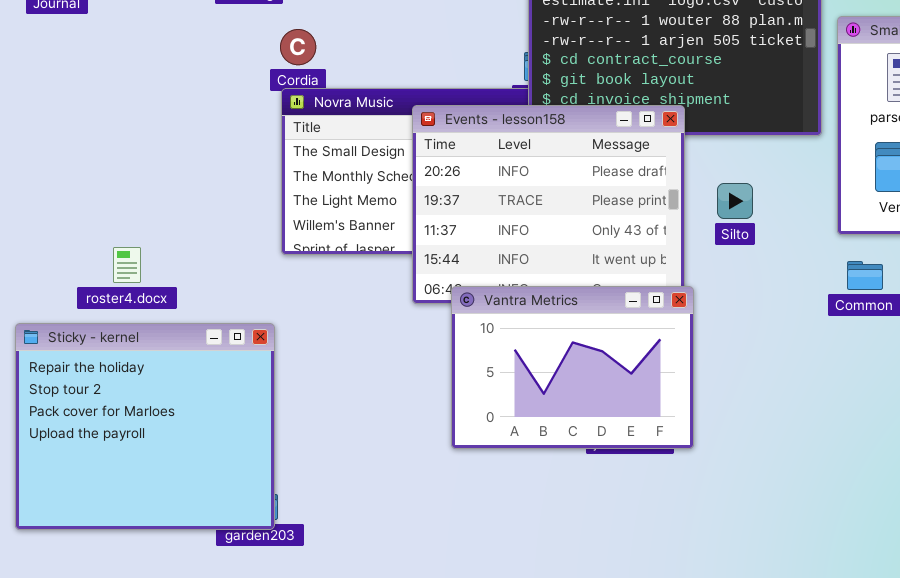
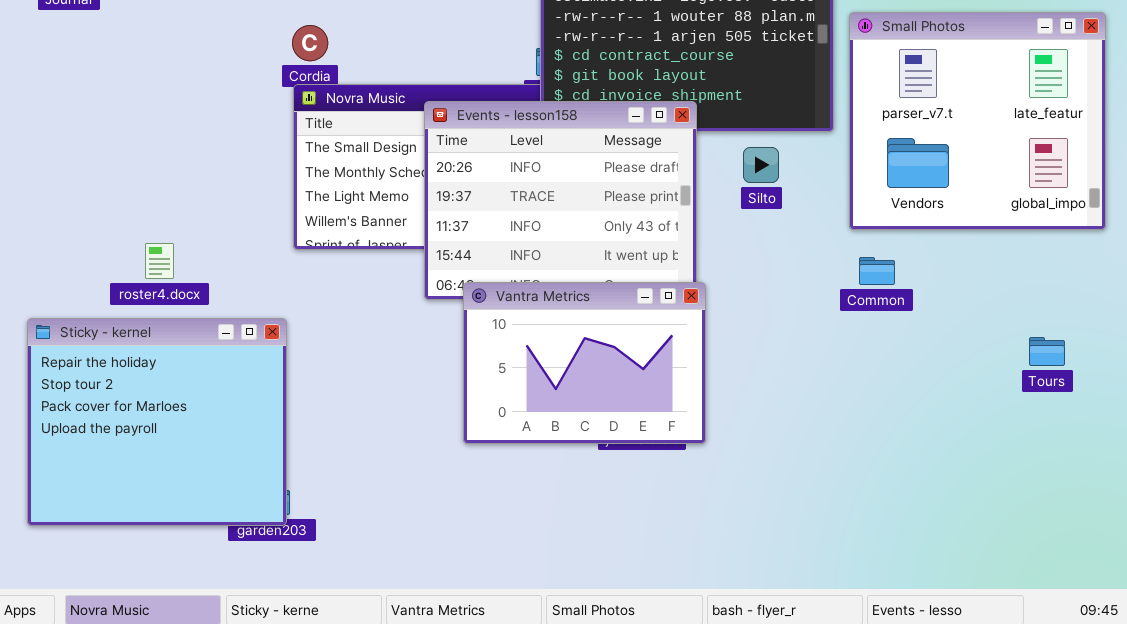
Silto: [717,183,753,219] -> [743,147,779,183], moved
roster4.docx: [113,247,141,283] -> [145,243,174,279], moved

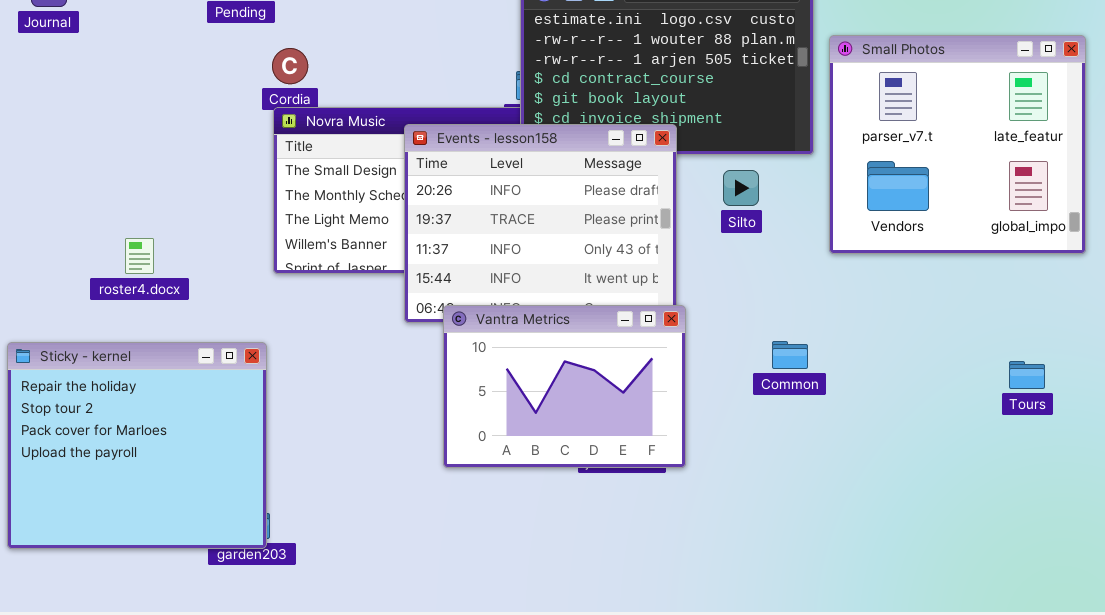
roster4.docx: [145,243,174,279] -> [125,238,154,274], moved
Common: [859,257,895,285] -> [772,341,808,369], moved

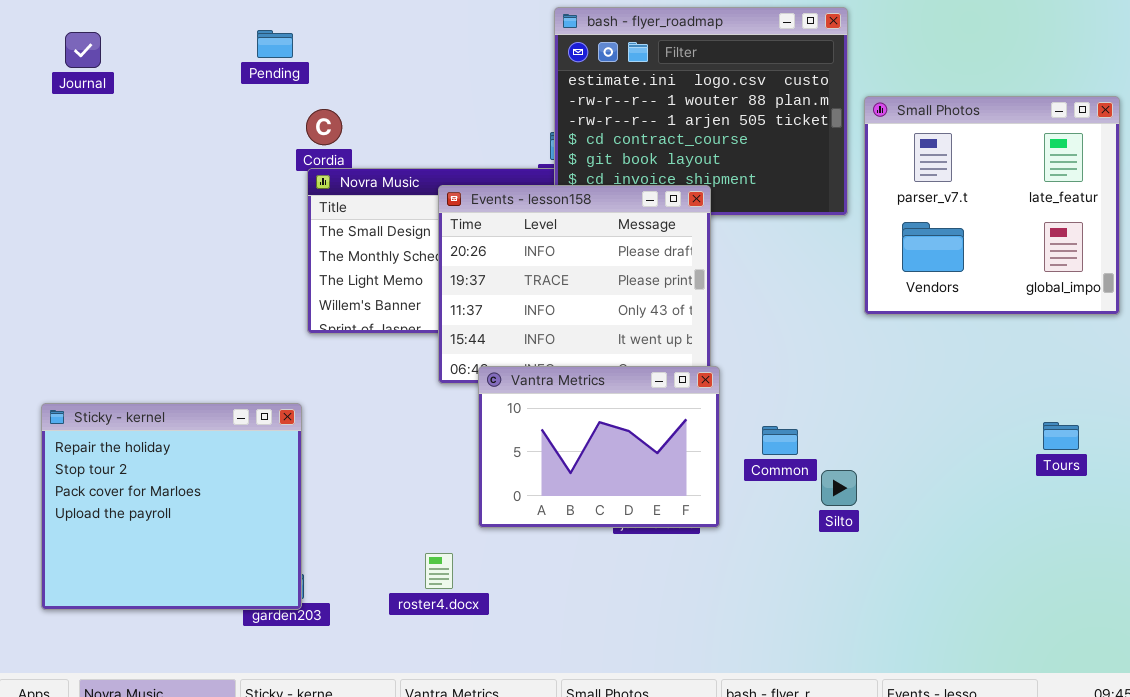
Silto: [723,170,759,206] -> [821,470,857,506], moved
roster4.docx: [125,238,154,274] -> [425,553,453,589], moved
Common: [772,341,808,369] -> [762,426,798,455], moved

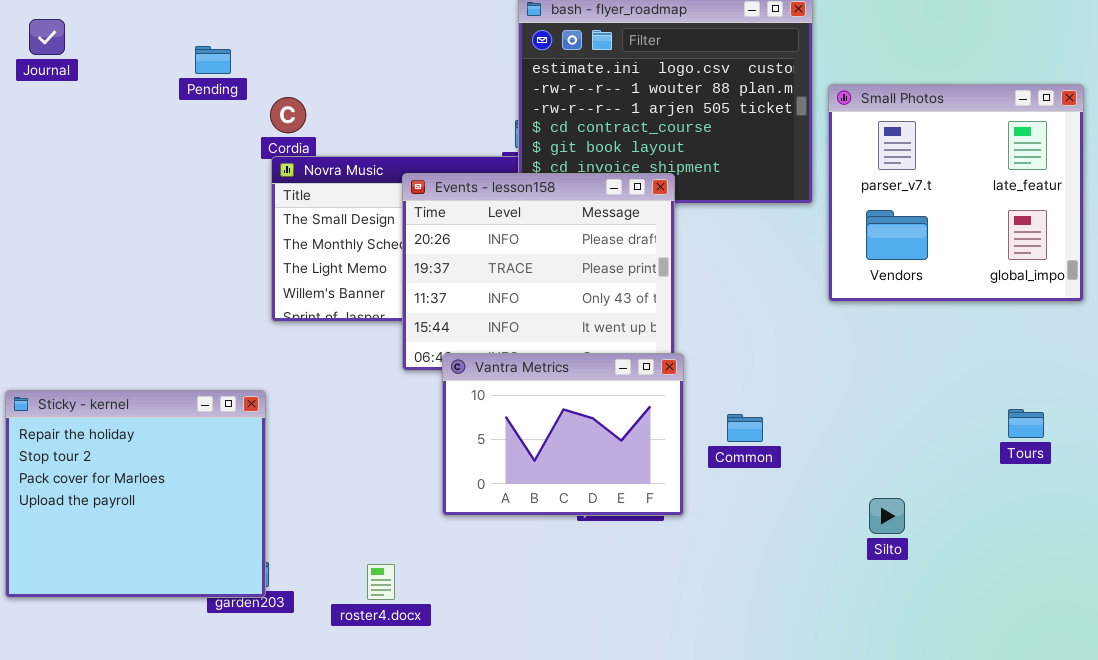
Pending: [257,30,293,58] -> [195,46,231,74], moved
Silto: [821,470,857,506] -> [869,498,905,534], moved
roster4.docx: [425,553,453,589] -> [367,564,395,600], moved

